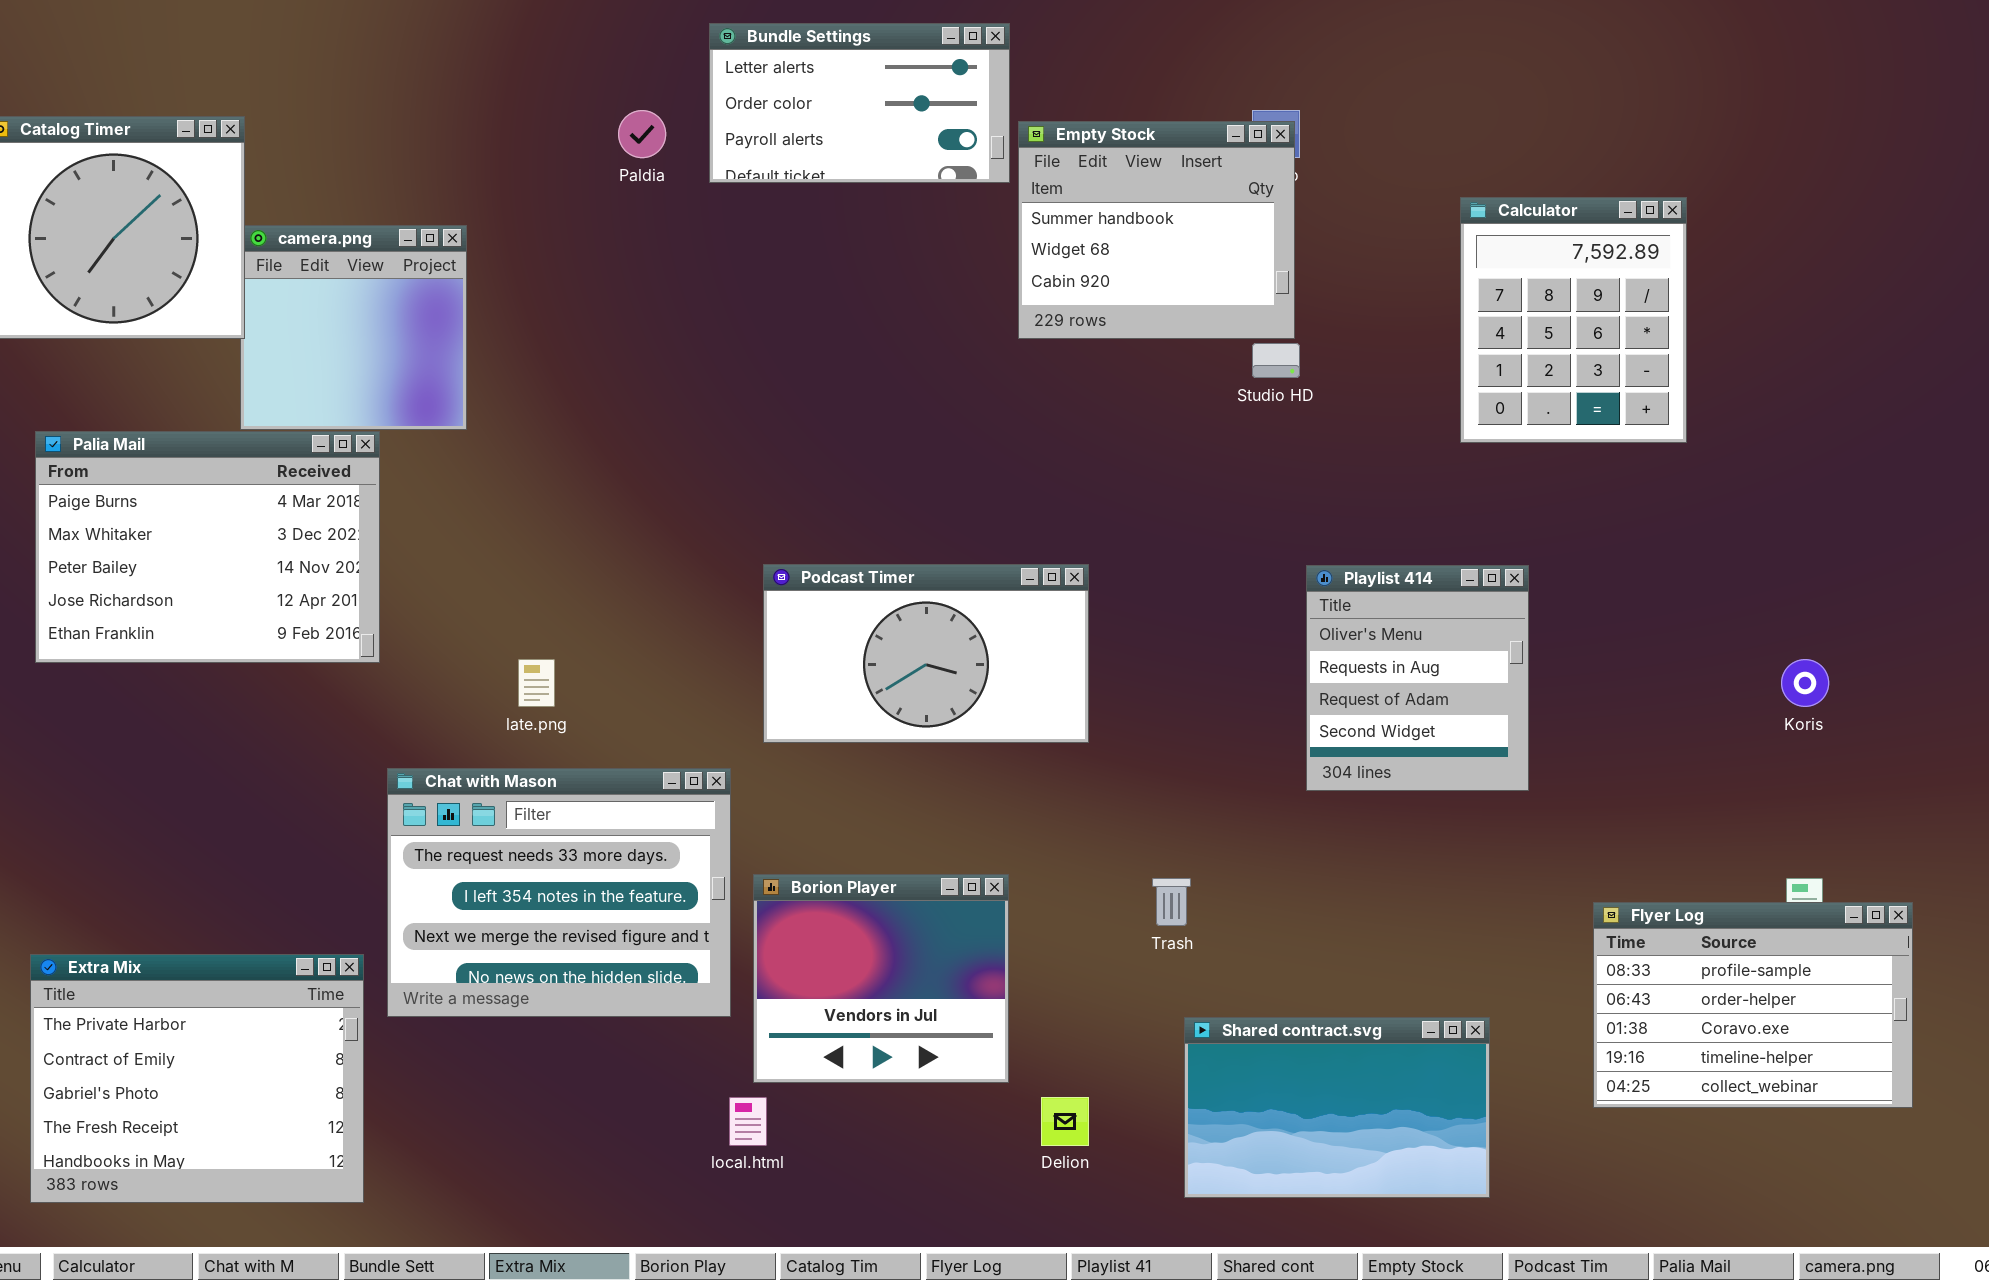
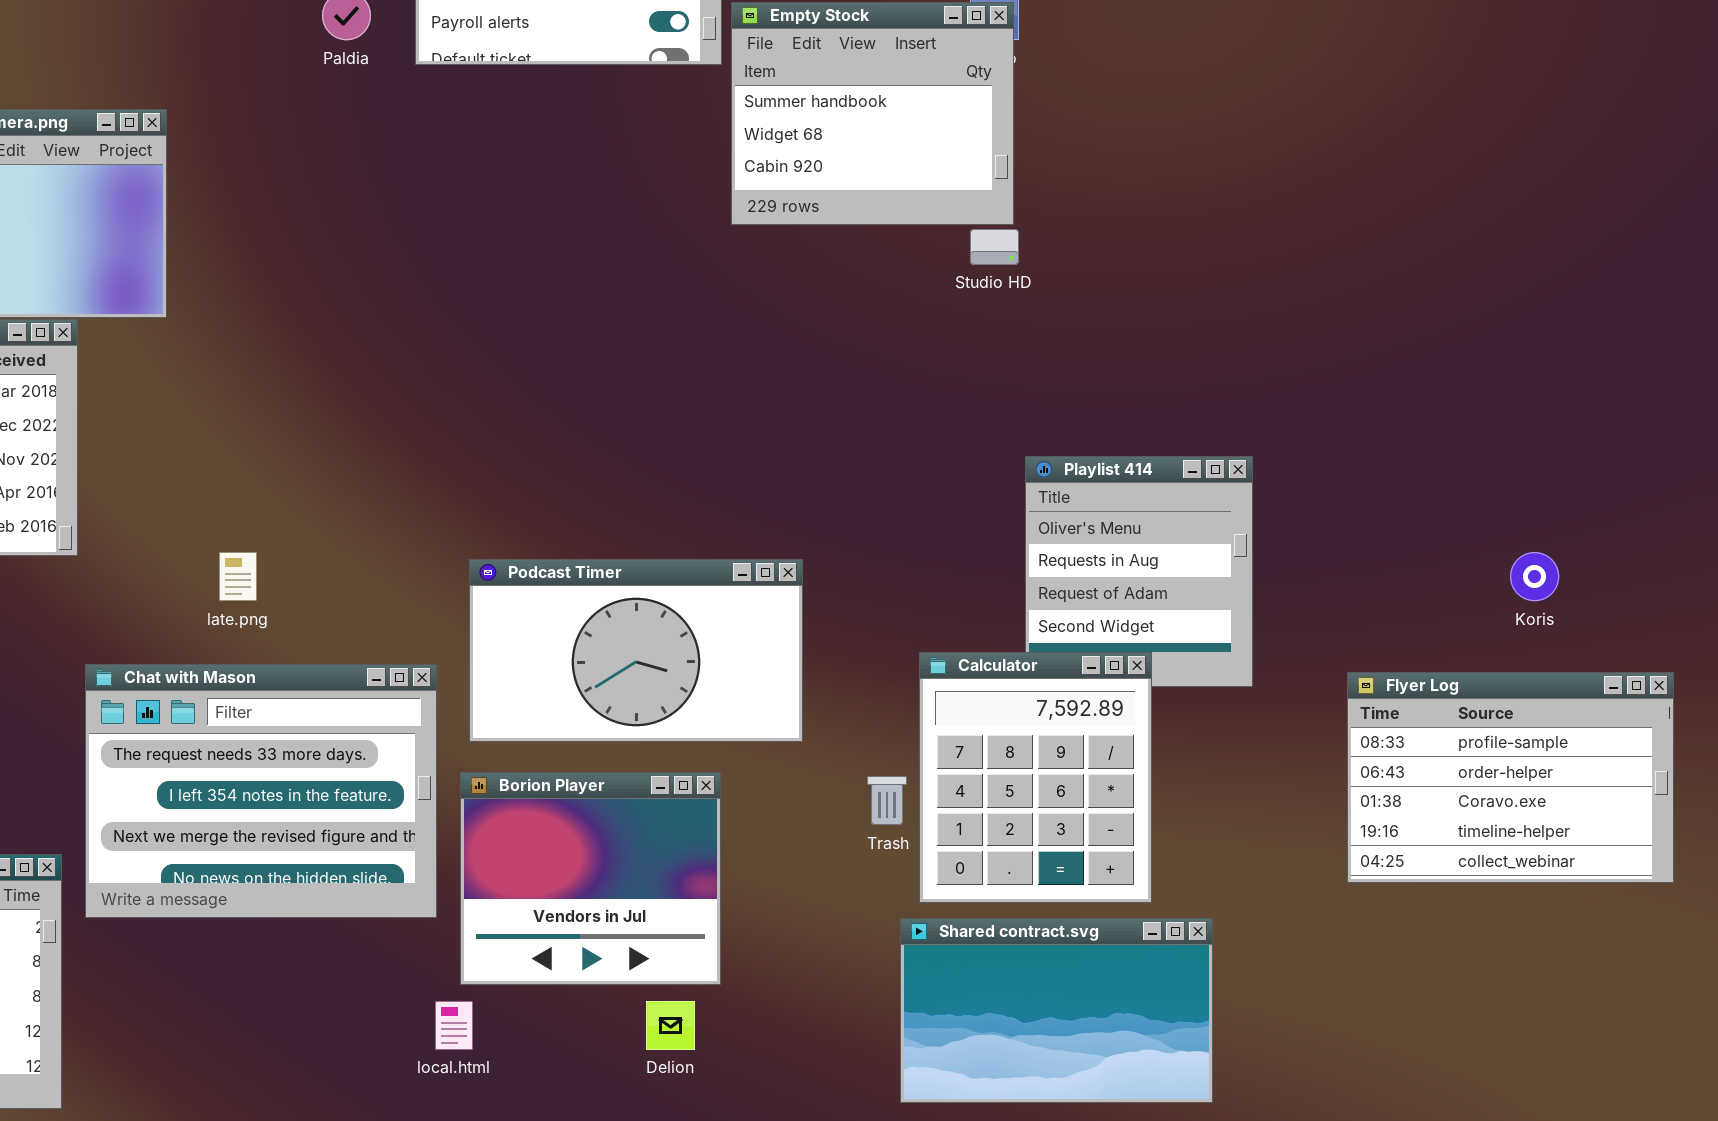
Calculator: [1460,197,1687,443] -> [919,652,1152,903], moved
Podcast Timer: [763,564,1089,743] -> [469,559,803,742], moved
Flyer Log: [1593,902,1913,1108] -> [1347,672,1674,883], moved
Delion: [1041,1097,1089,1146] -> [646,1001,695,1050], moved

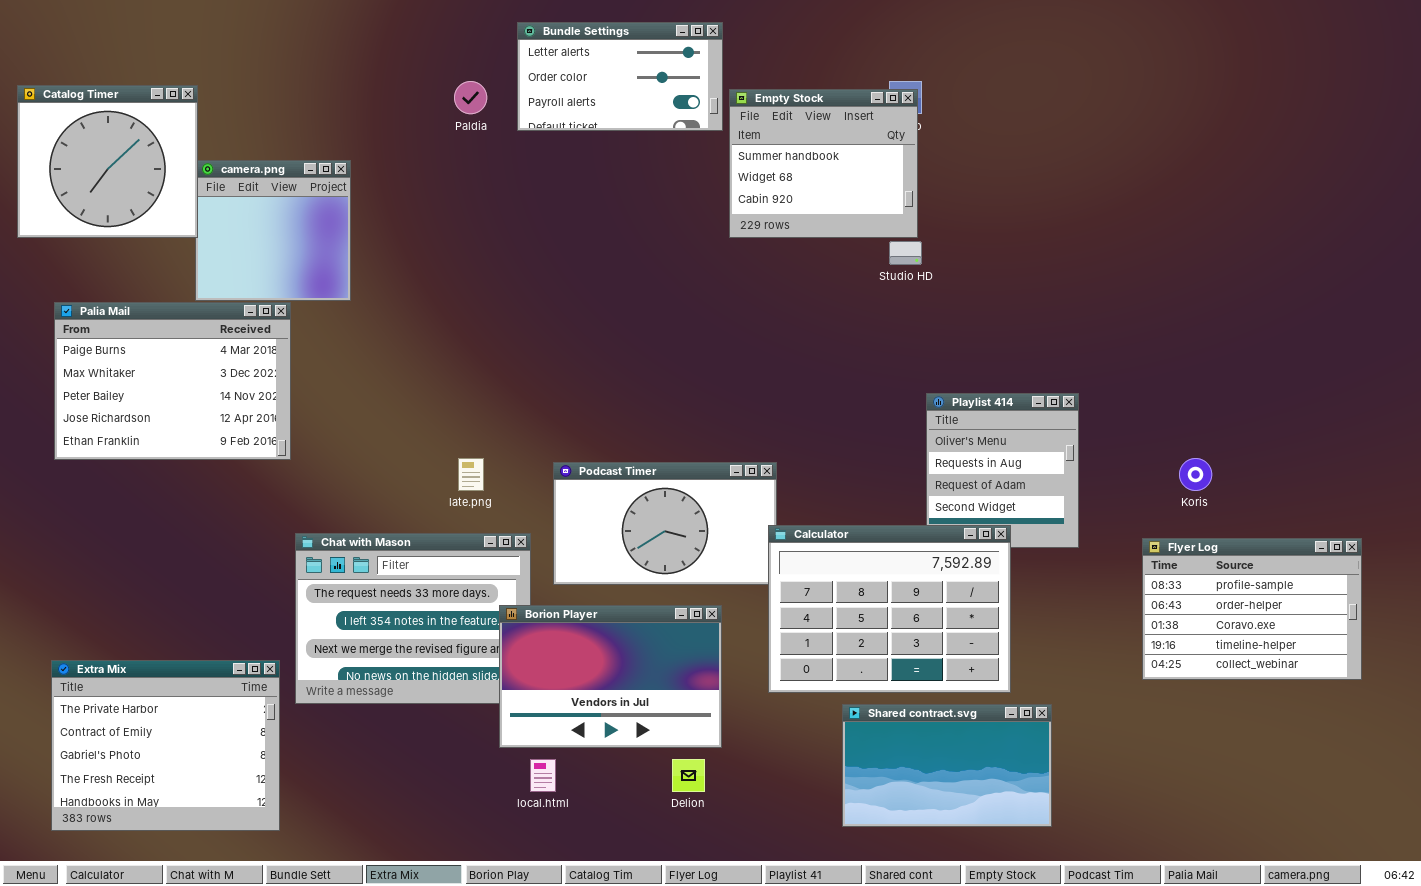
late.png: [219,552,257,601] -> [458,458,484,491], moved
Koris: [1510,552,1559,601] -> [1179,458,1212,491], moved
Calculator: [919,652,1152,903] -> [768,525,1011,693], resized
Borion Player: [460,772,721,985] -> [499,605,722,748], resized

